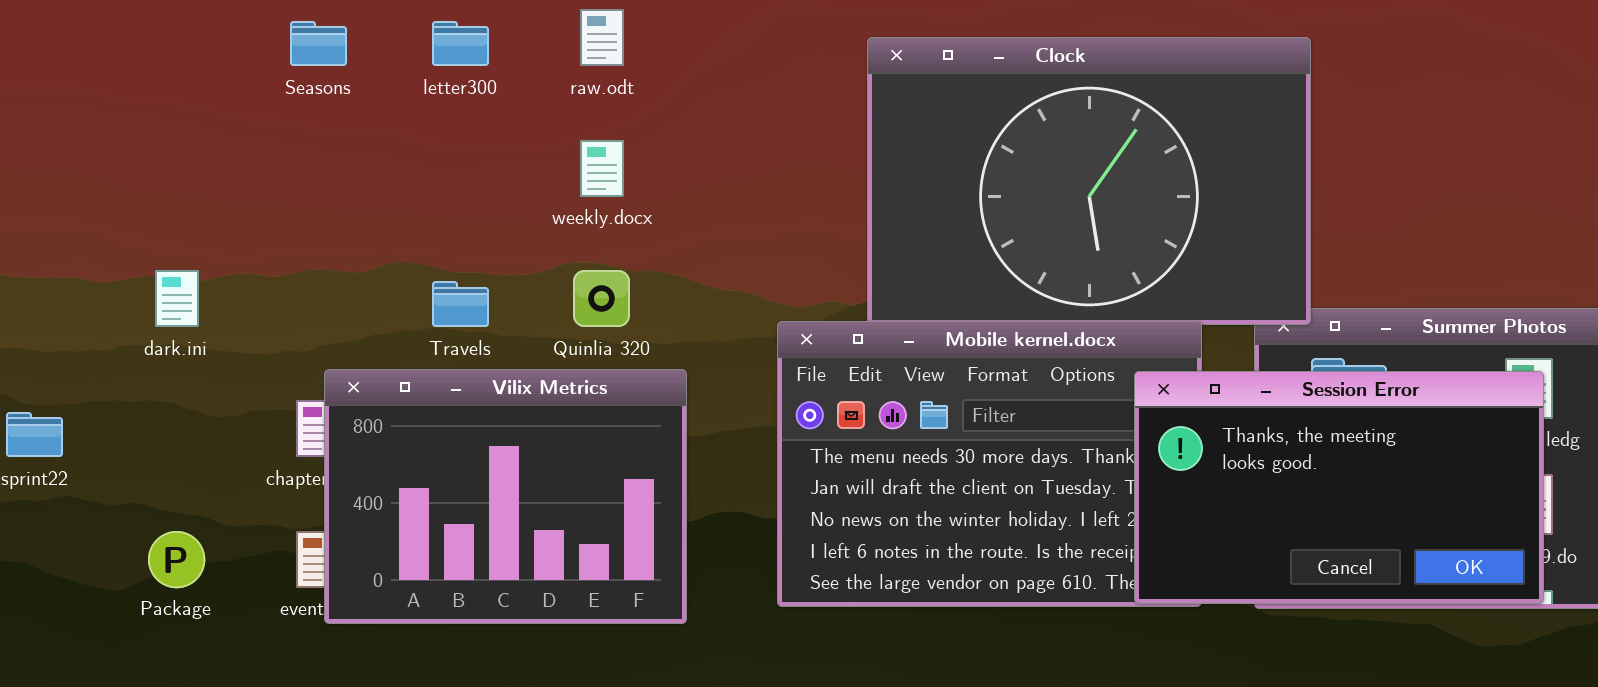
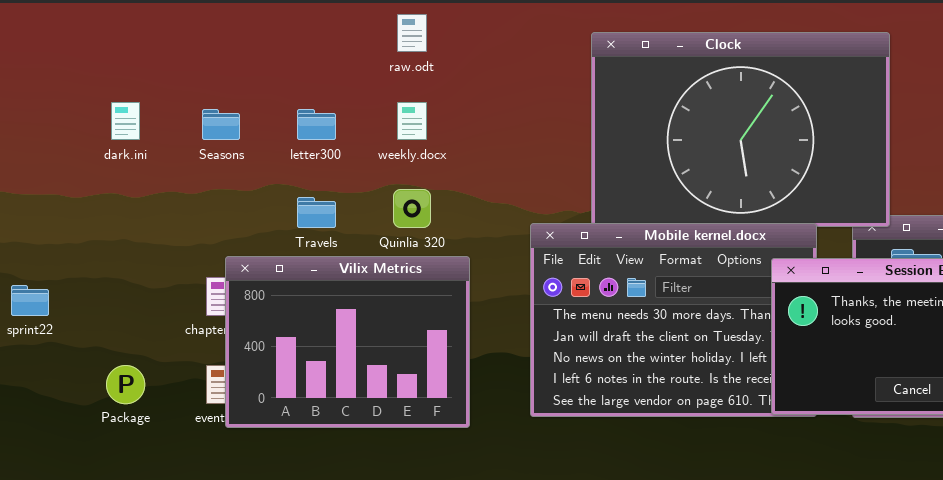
Seasons: [290,21,347,66] -> [202,109,240,140], moved
letter300: [432,21,489,66] -> [297,109,336,140], moved
dark.ini: [155,270,199,327] -> [111,102,140,140], moved

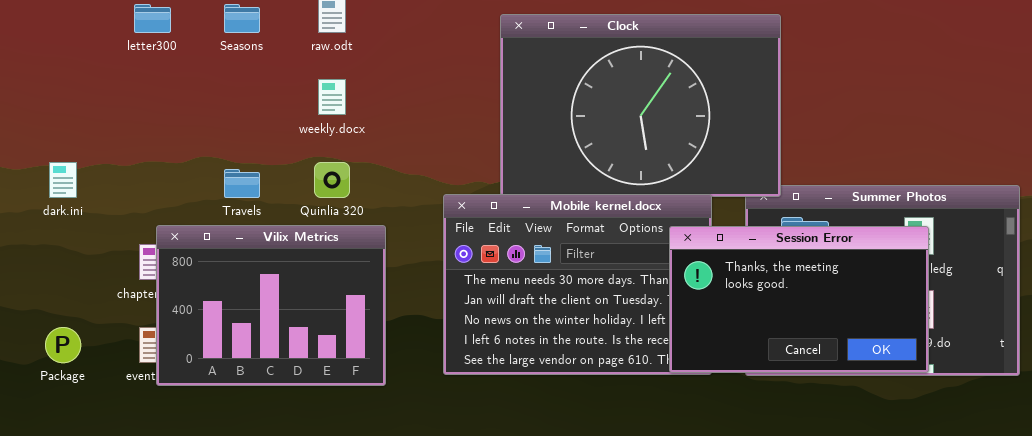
dark.ini: [111,102,140,140] -> [49,162,77,198], moved
Seasons: [202,109,240,140] -> [224,4,260,33], moved
letter300: [297,109,336,140] -> [134,4,171,33], moved

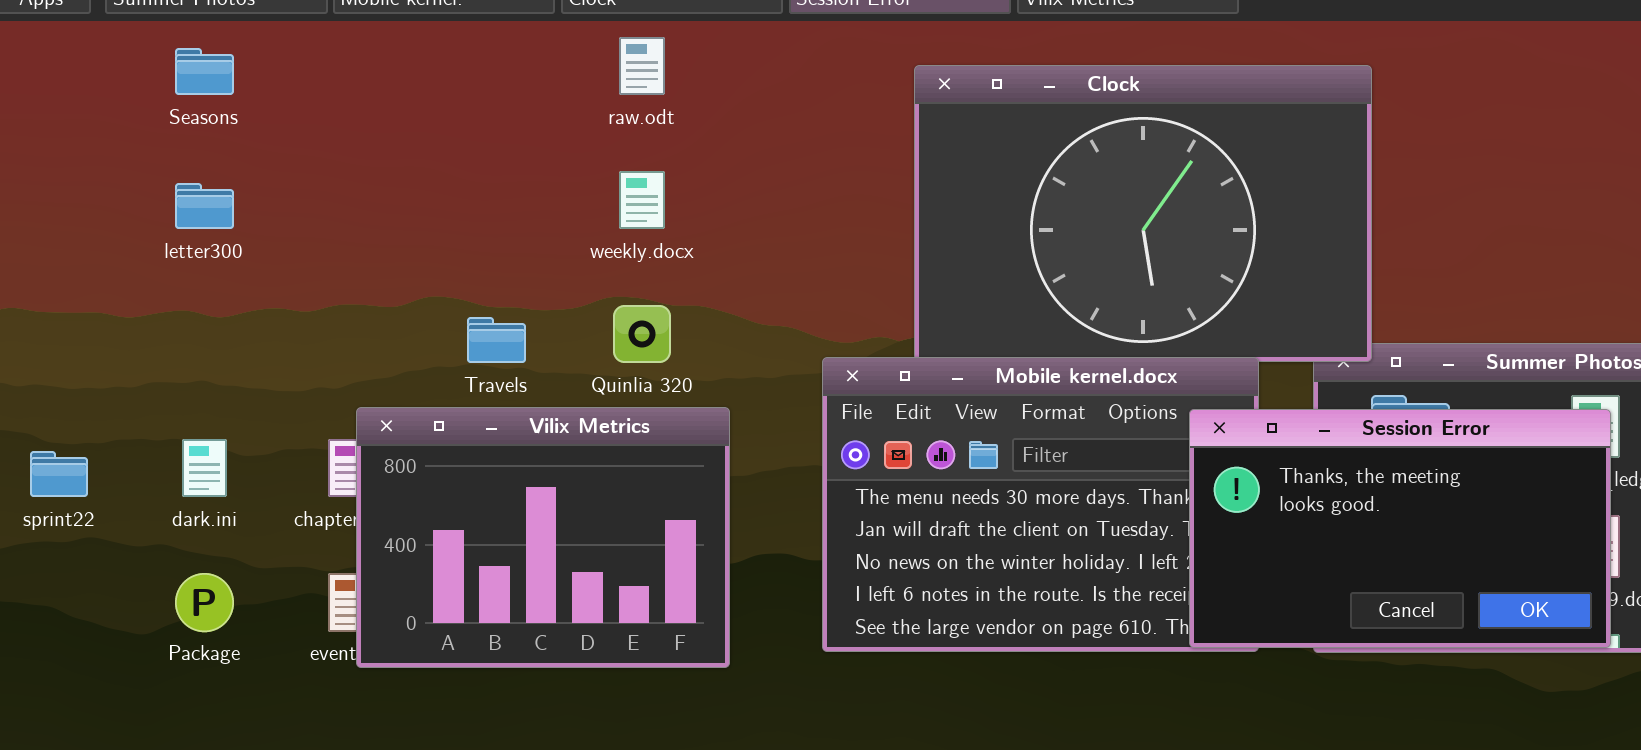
letter300: [134,4,171,33] -> [175,183,234,229], moved
Seasons: [224,4,260,33] -> [175,48,234,95], moved
dark.ini: [49,162,77,198] -> [182,439,227,497], moved

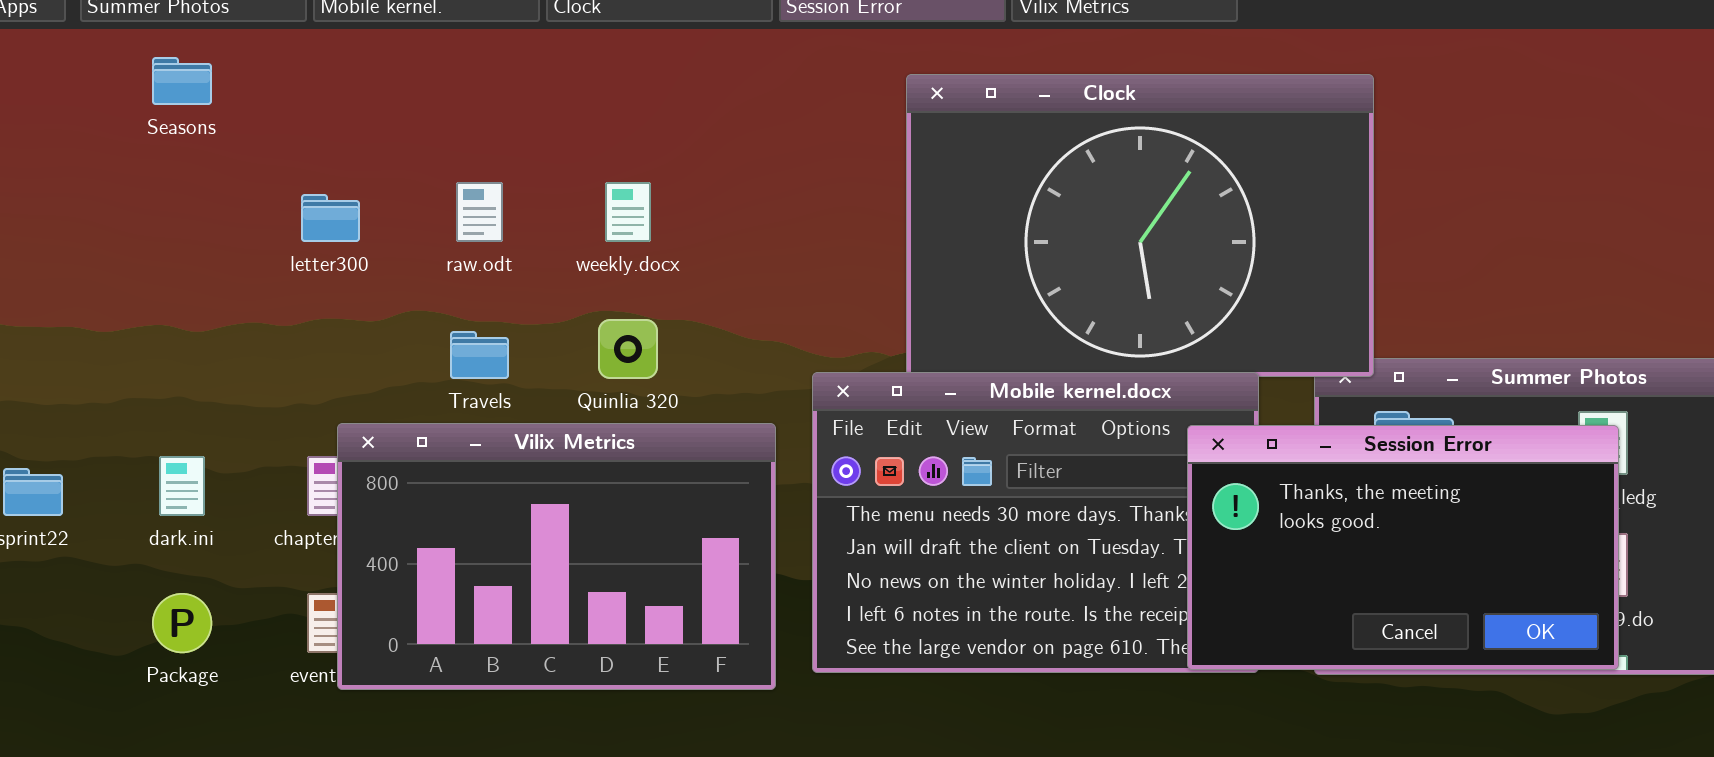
raw.odt: [619,37,665,95] -> [456,182,503,242], moved
letter300: [175,183,234,229] -> [301,194,360,242], moved
Vilix Metrics: [356,407,730,668] -> [337,423,776,690], resized

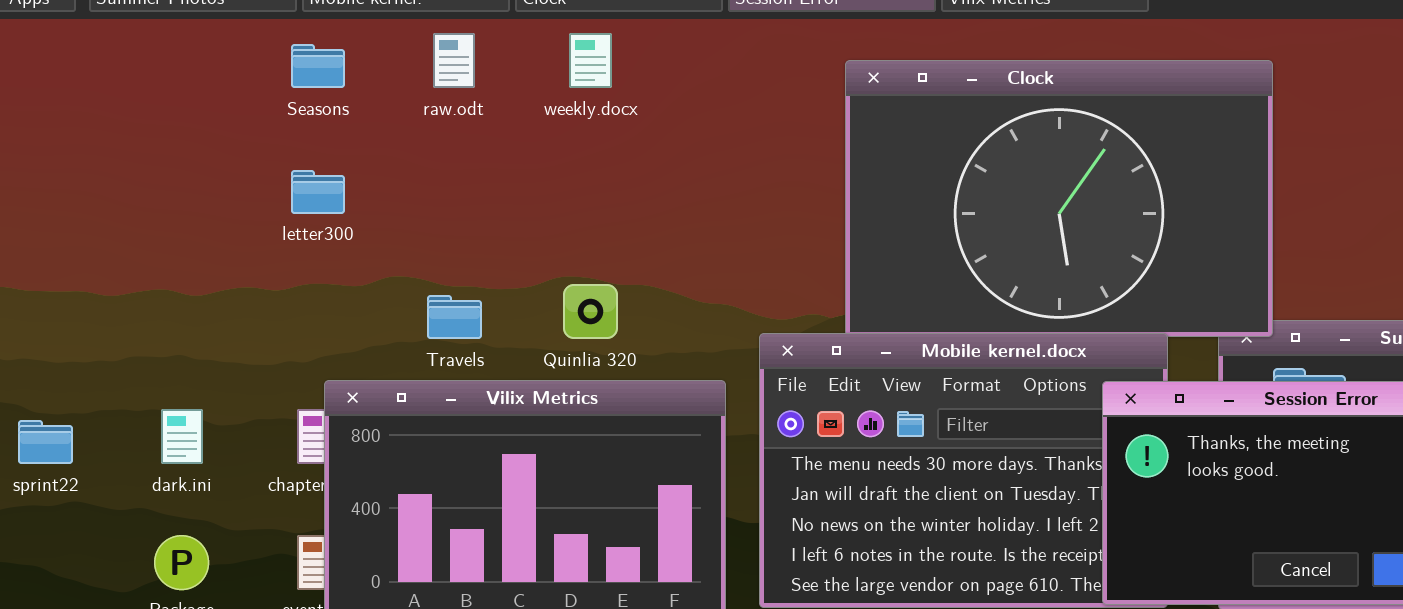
Seasons: [152,57,212,105] -> [291,44,345,88], moved
raw.odt: [456,182,503,242] -> [433,33,475,88], moved
weekly.docx: [605,182,651,242] -> [569,33,612,88], moved

